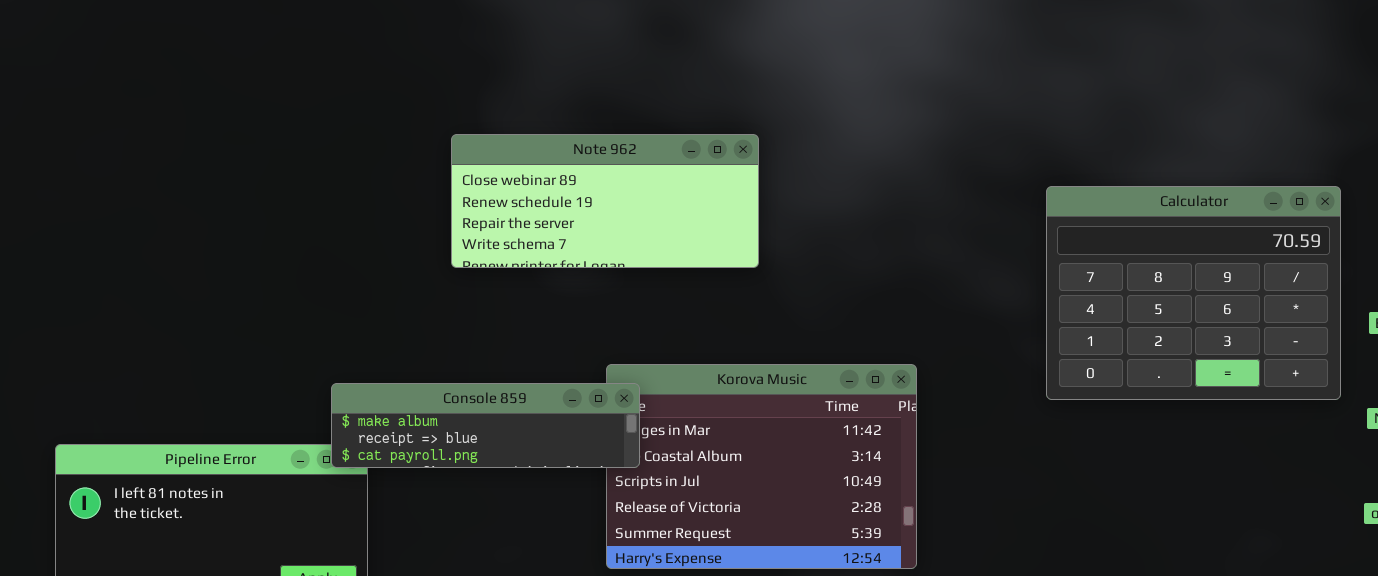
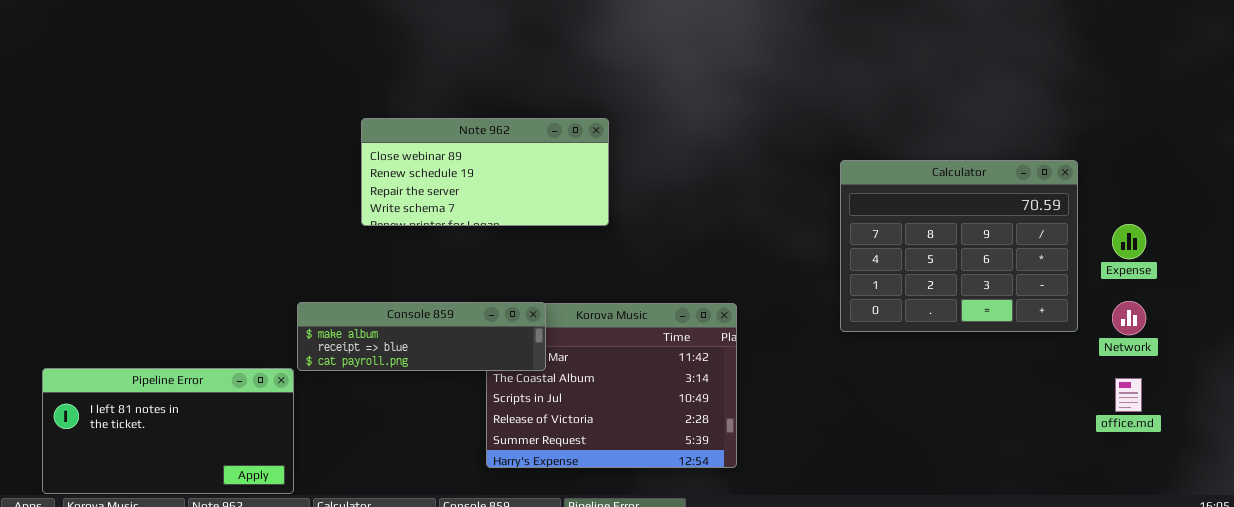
Console 859: [331,383,640,468] -> [297,302,546,371], moved

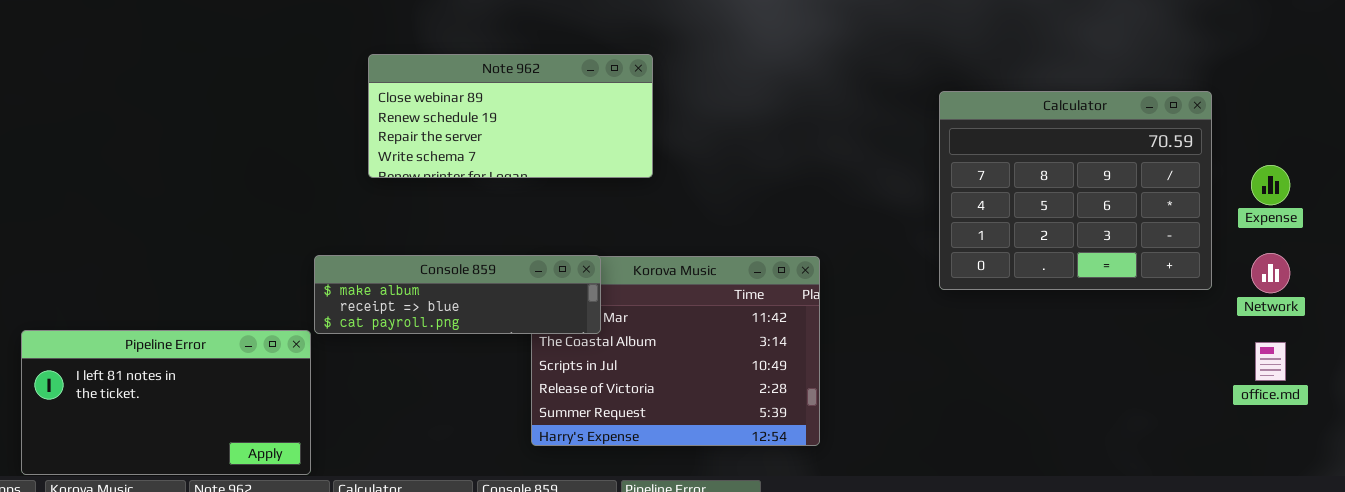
Note 962: [361,118,609,226] -> [368,54,653,178], moved

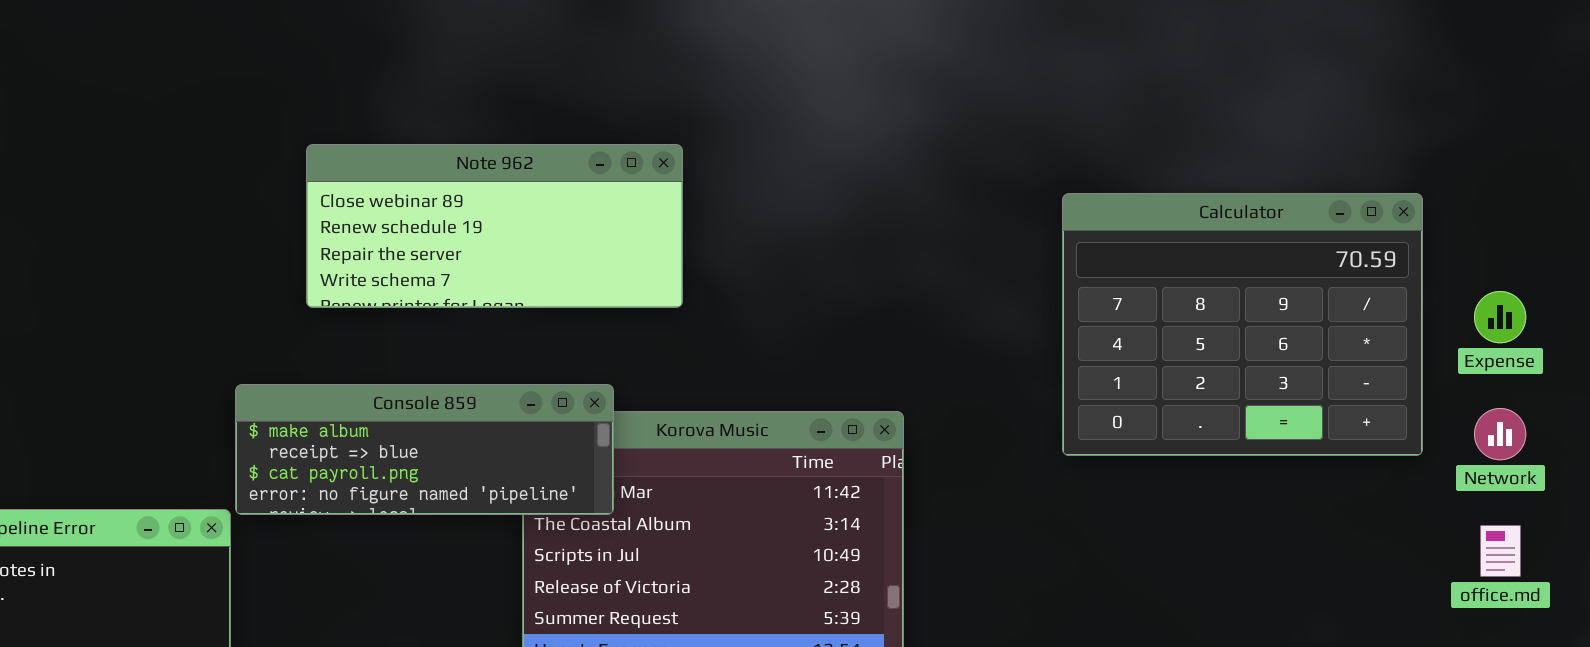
Console 859: [314,255,601,334] -> [235,384,614,515], resized

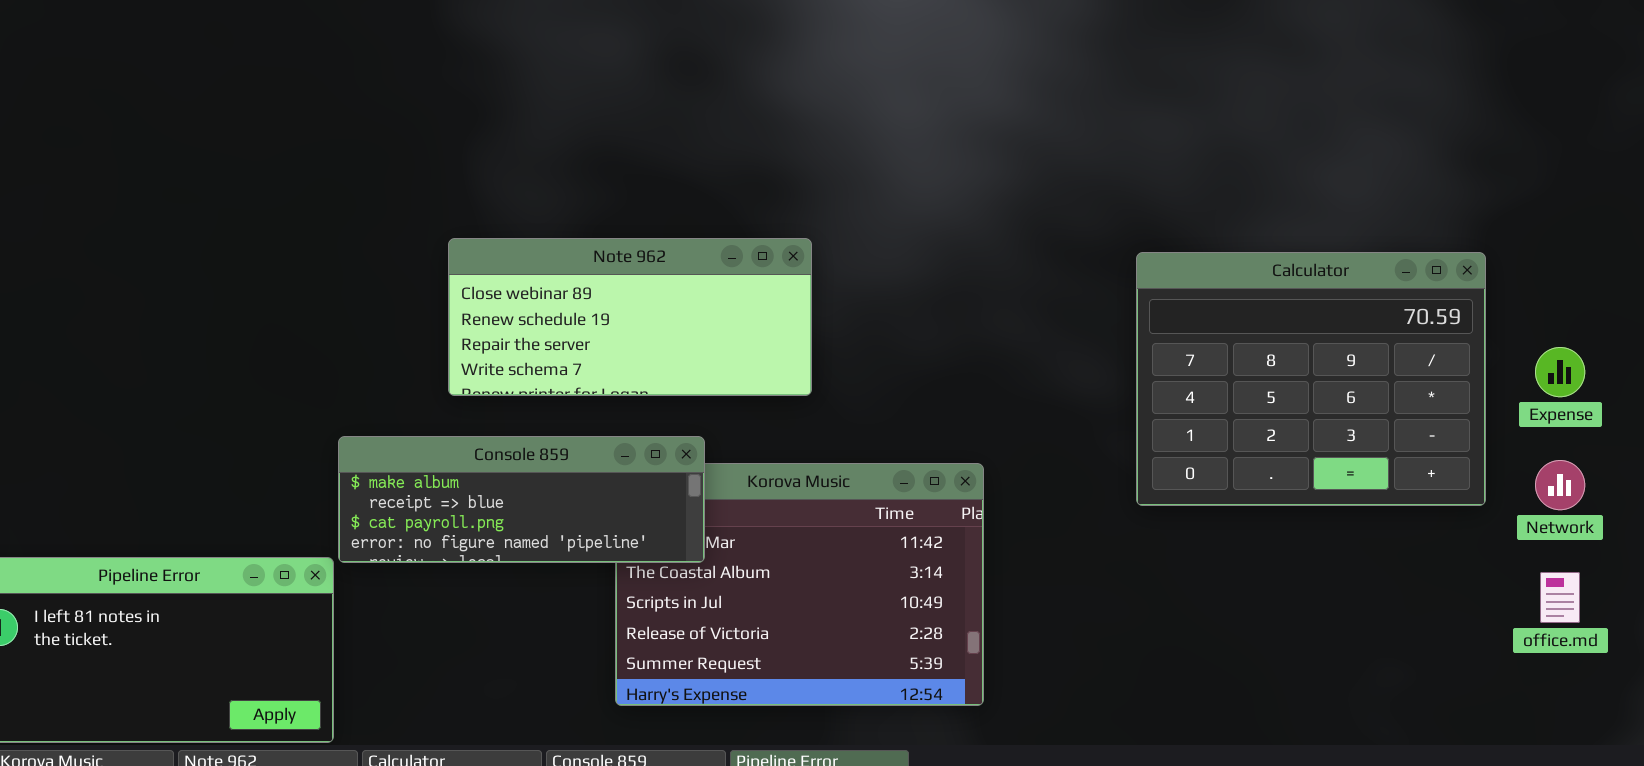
Note 962: [306,144,683,308] -> [448,238,812,396], moved

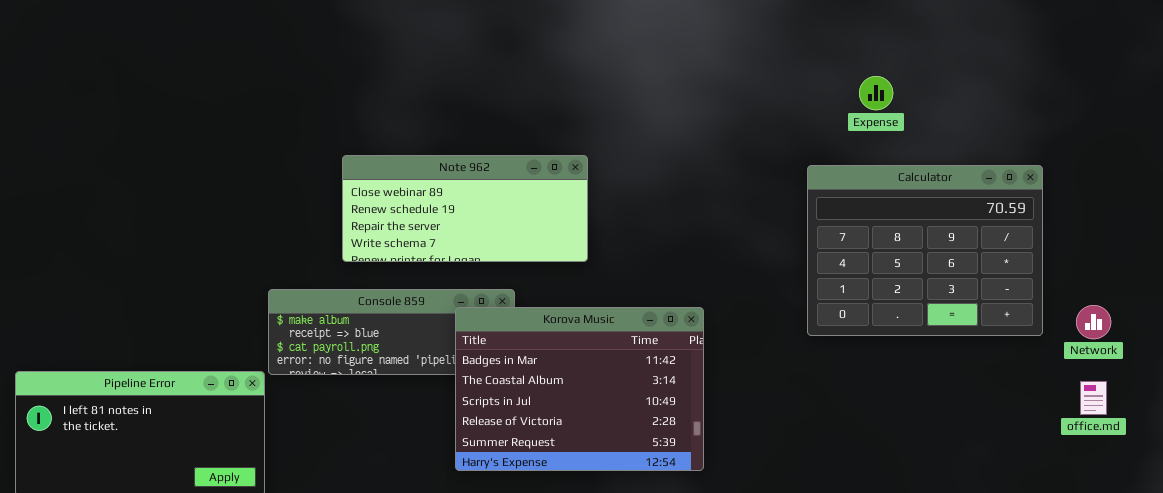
Expense: [1535,347,1585,397] -> [859,76,893,110], moved
Korova Music: [615,463,984,706] -> [455,307,704,471], raised

